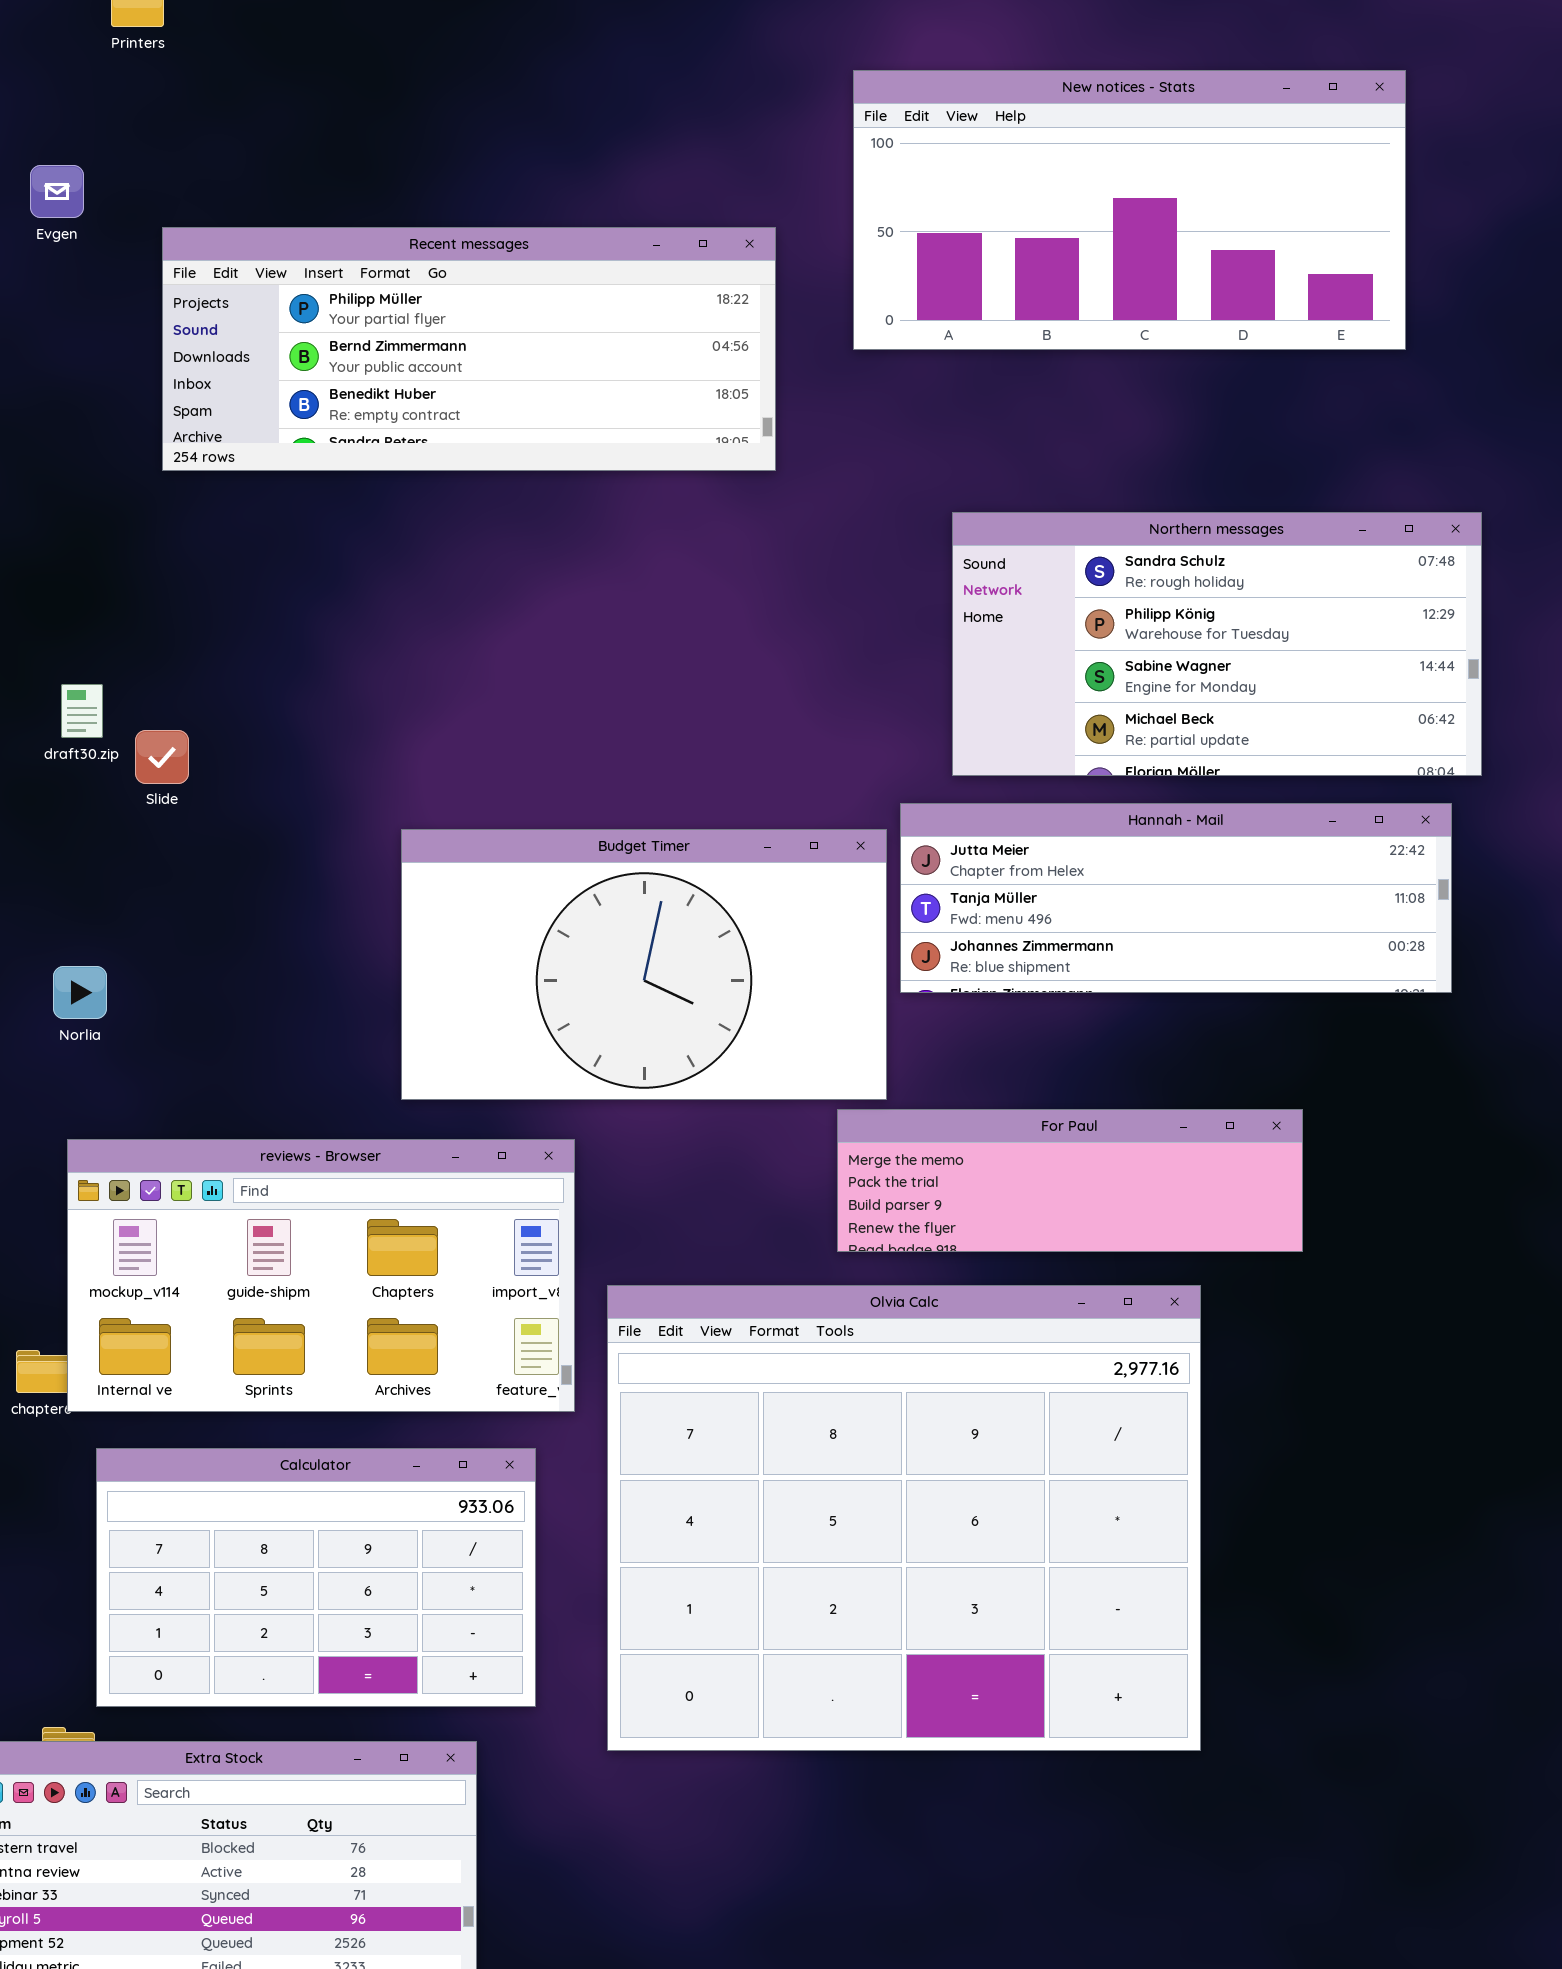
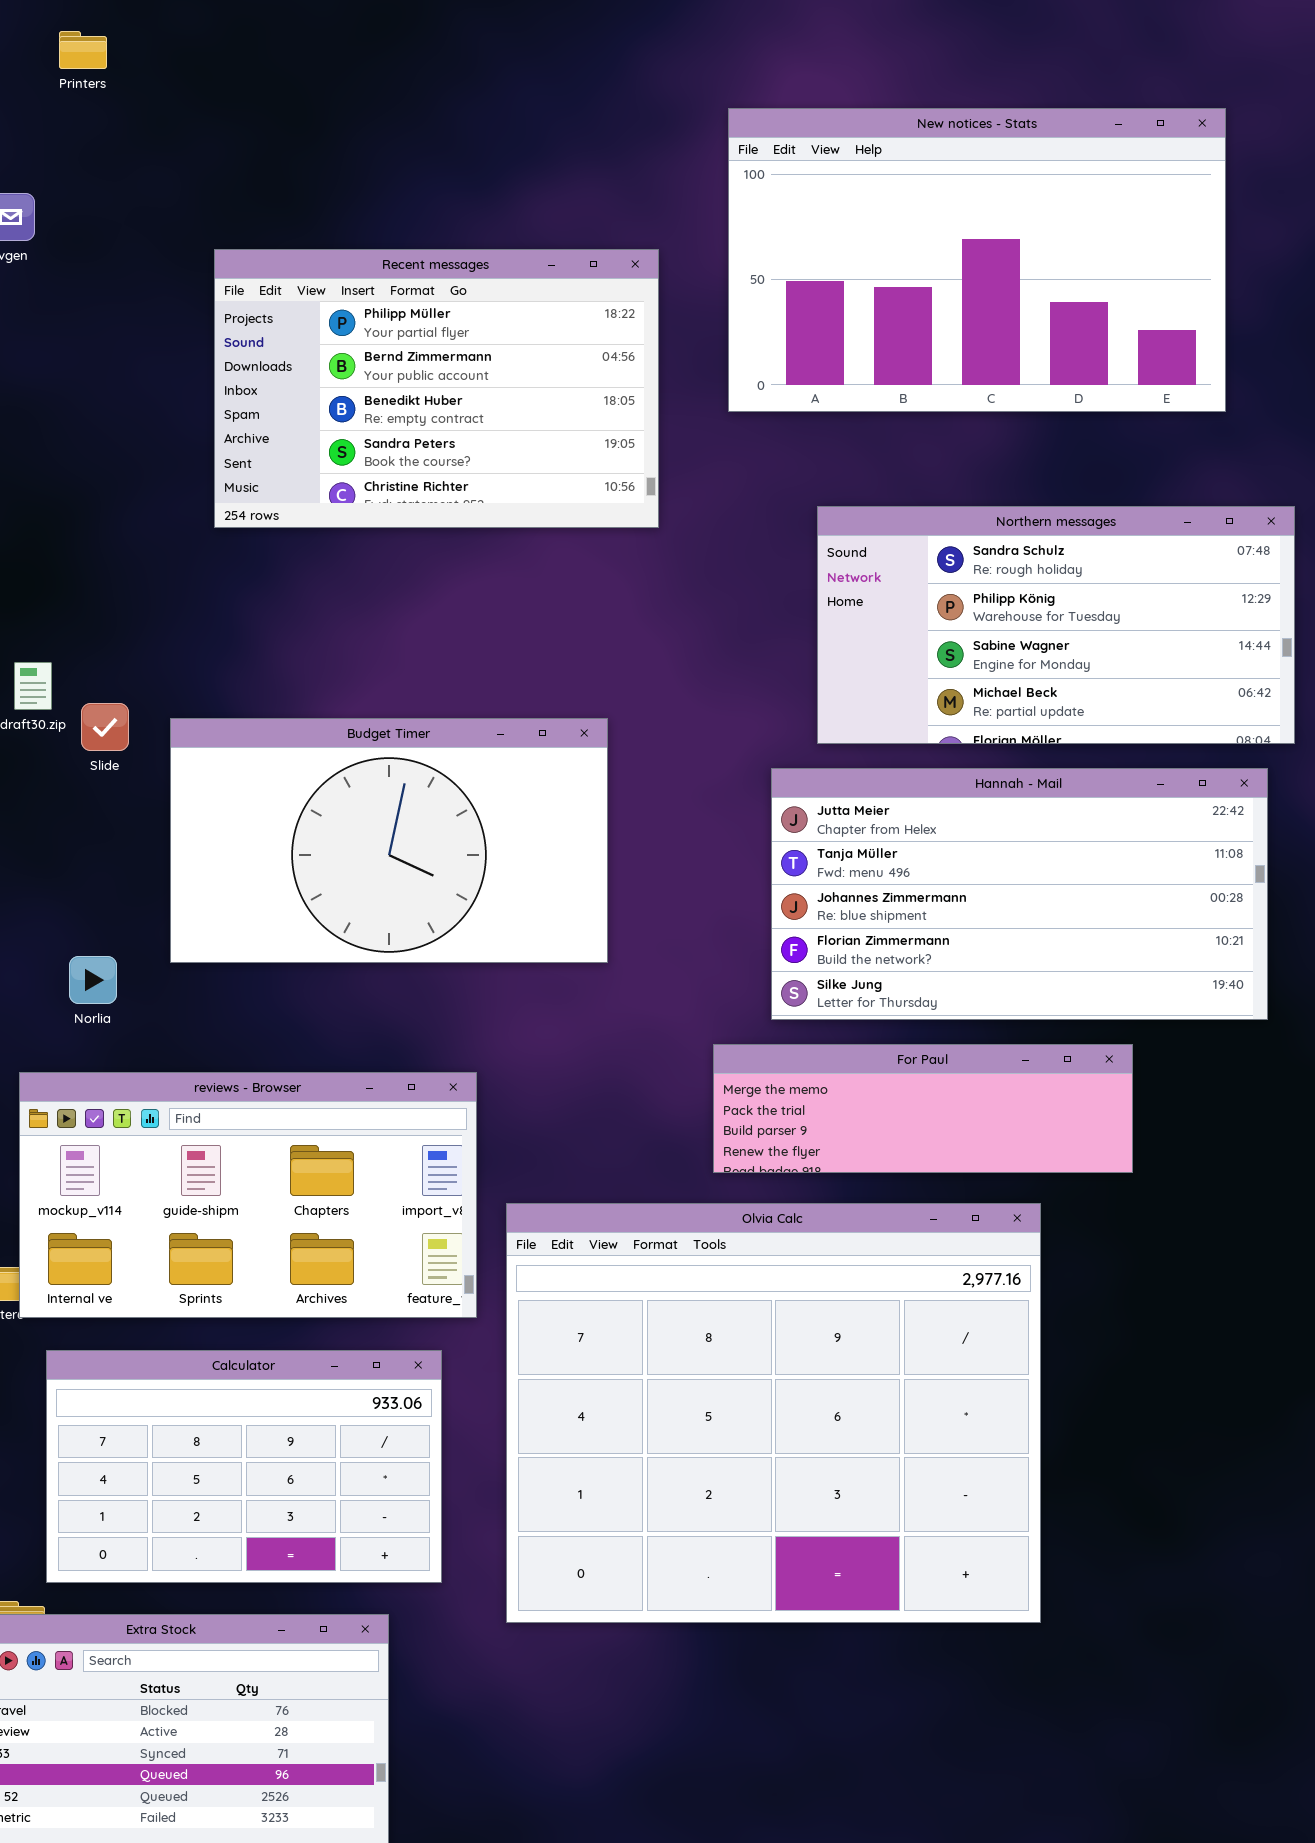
New notices - Stats: [853,70,1406,350] -> [728,108,1226,412], resized
Recent messages: [162,227,776,471] -> [214,249,659,528], resized
Hannah - Mail: [900,803,1452,993] -> [771,768,1268,1020], resized
Budget Timer: [401,829,887,1100] -> [170,718,608,963], moved
Norlia: [53,966,107,1019] -> [69,956,117,1004], moved

